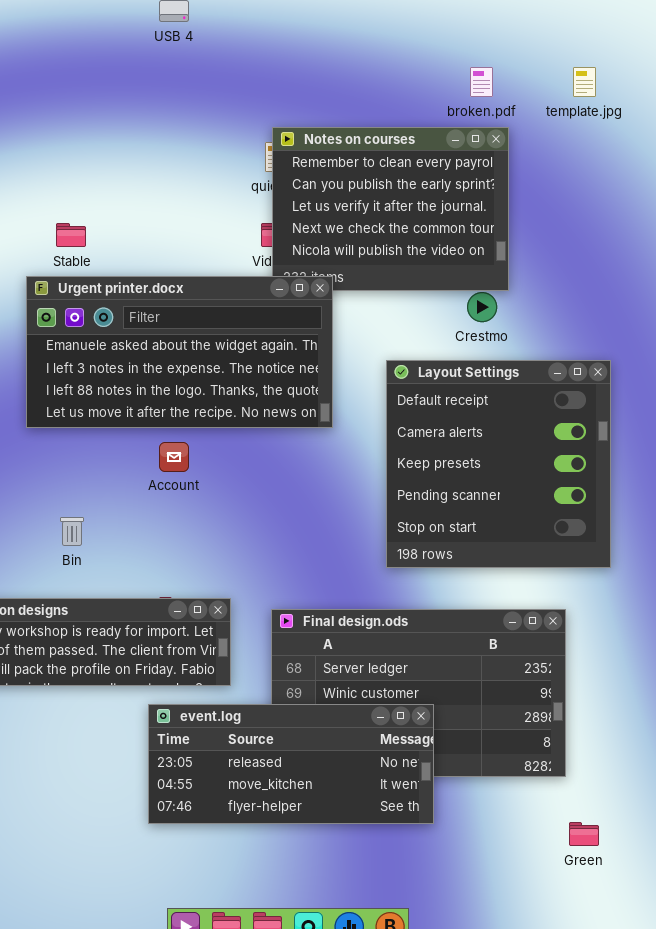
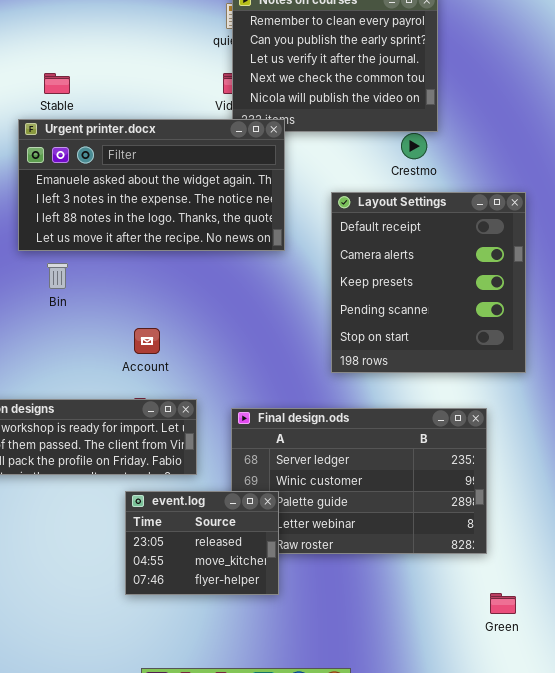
Account: [159,442,189,472] -> [134,328,160,354], moved
Bin: [60,517,84,546] -> [47,263,68,289], moved
event.log: [148,704,434,824] -> [125,491,279,595], resized

